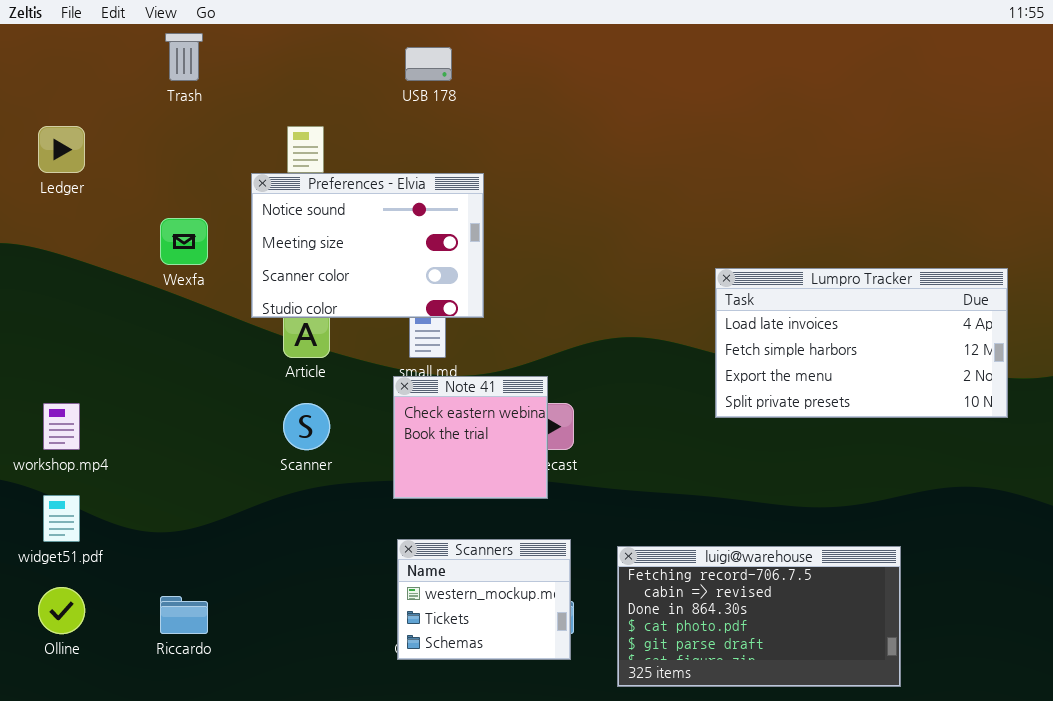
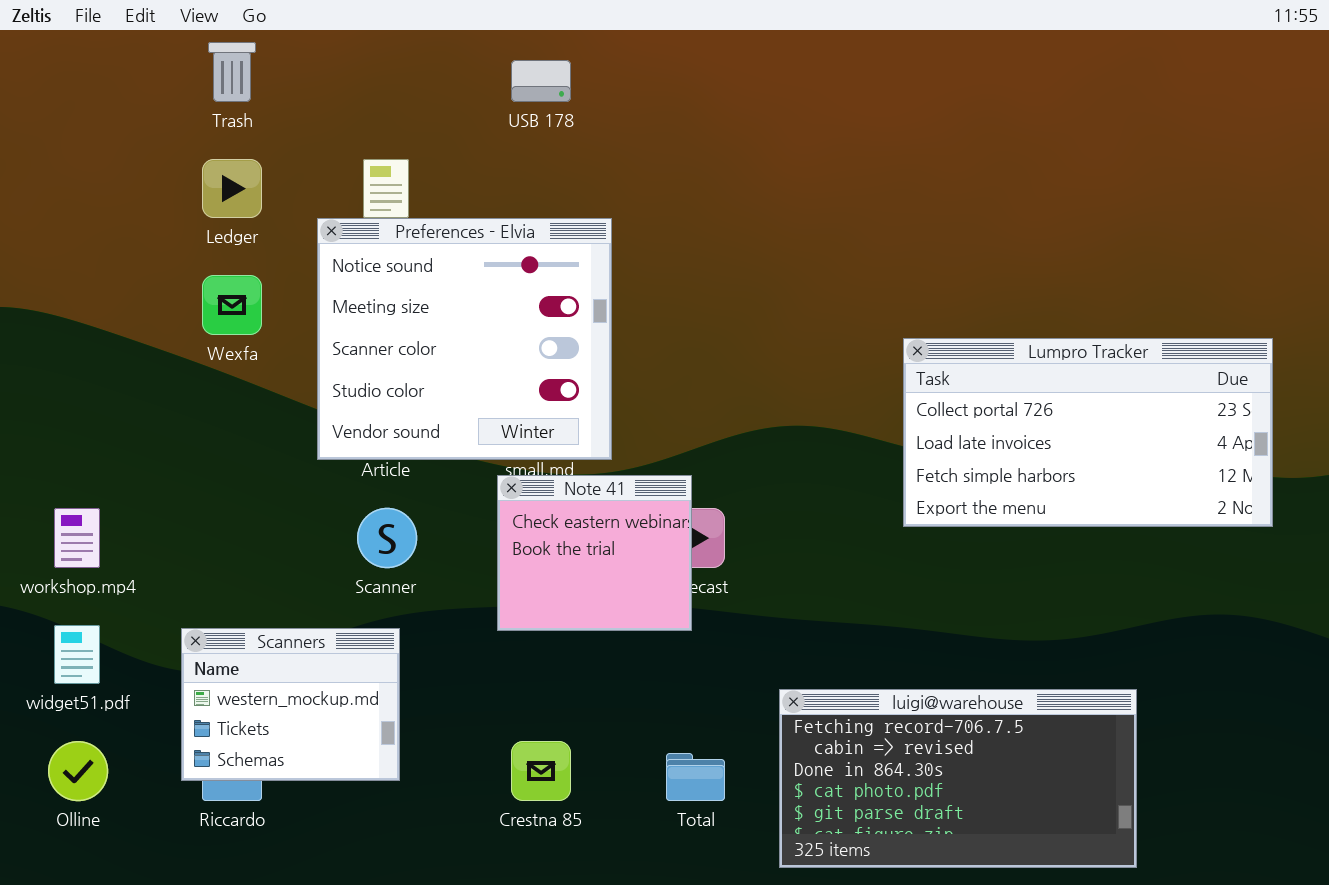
Ledger: [38,126,85,173] -> [202,159,262,218], moved
Preferences - Elvia: [251,173,484,318] -> [317,218,612,460], resized
Lumpro Tracker: [715,268,1008,418] -> [903,338,1273,527], scrolled up 1 row
Scanners: [397,539,571,660] -> [181,628,400,781], moved

